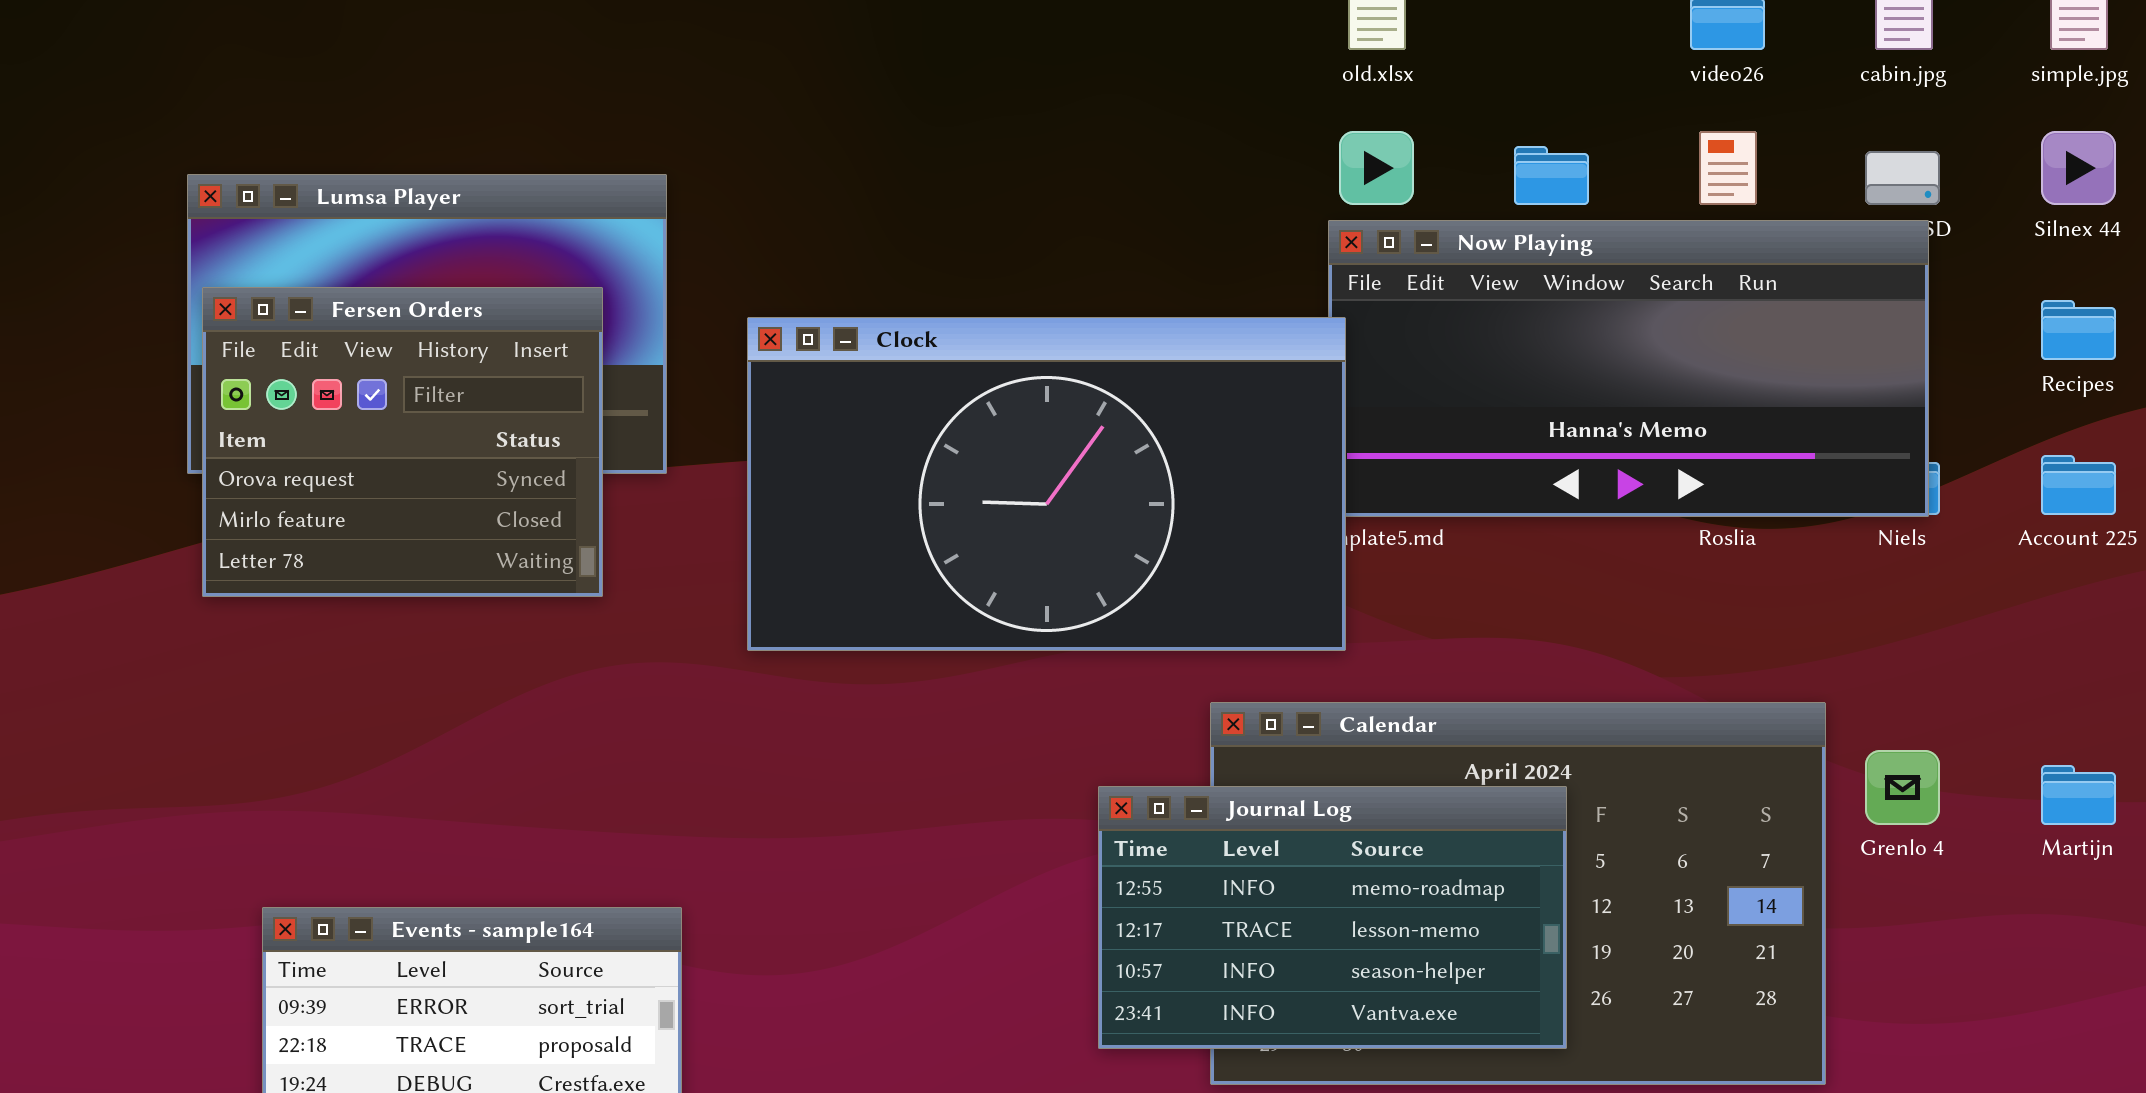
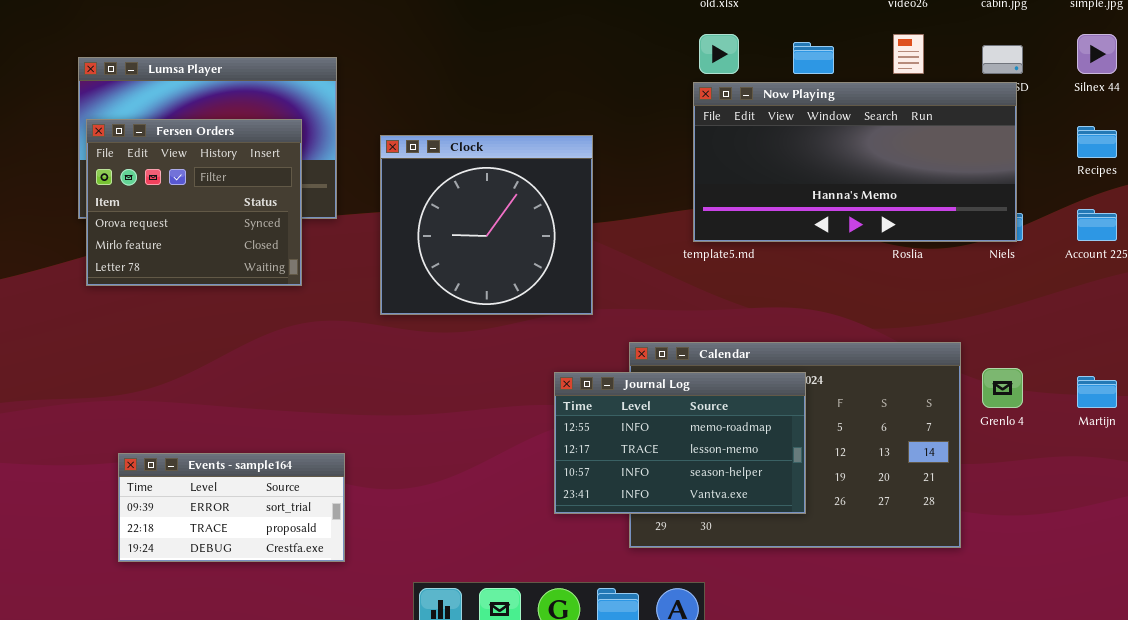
Clock: [747,317,1346,651] -> [380,135,593,315], resized
Journal Log: [1098,786,1567,1049] -> [554,372,806,514], moved

